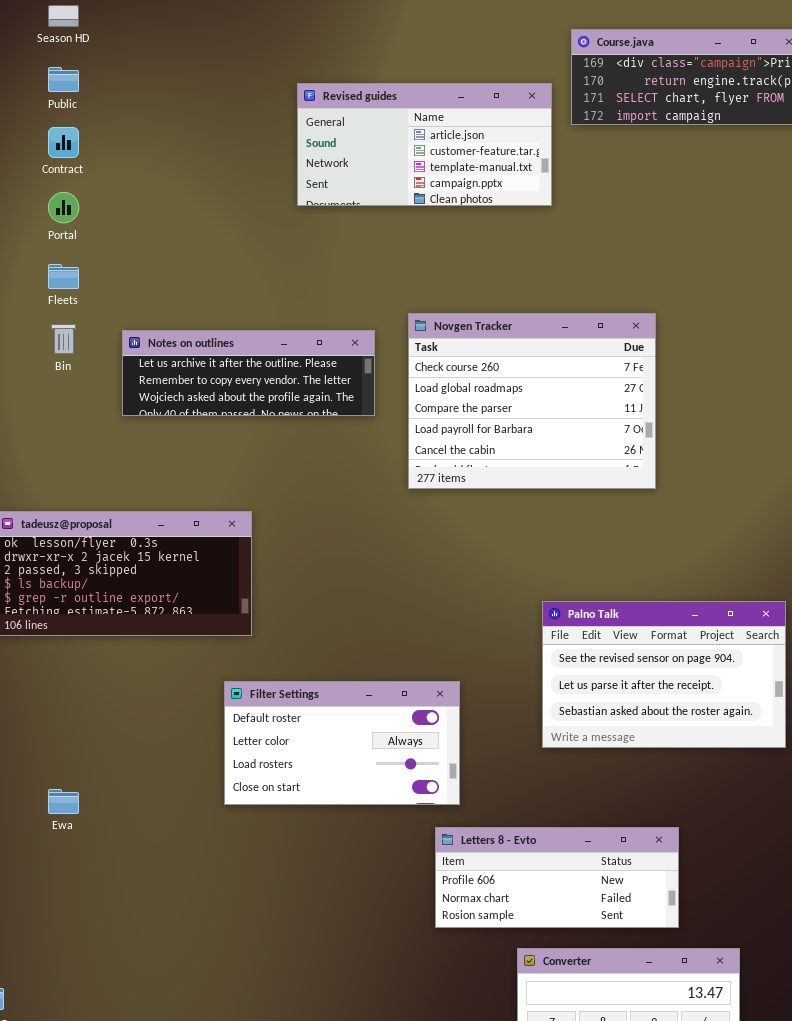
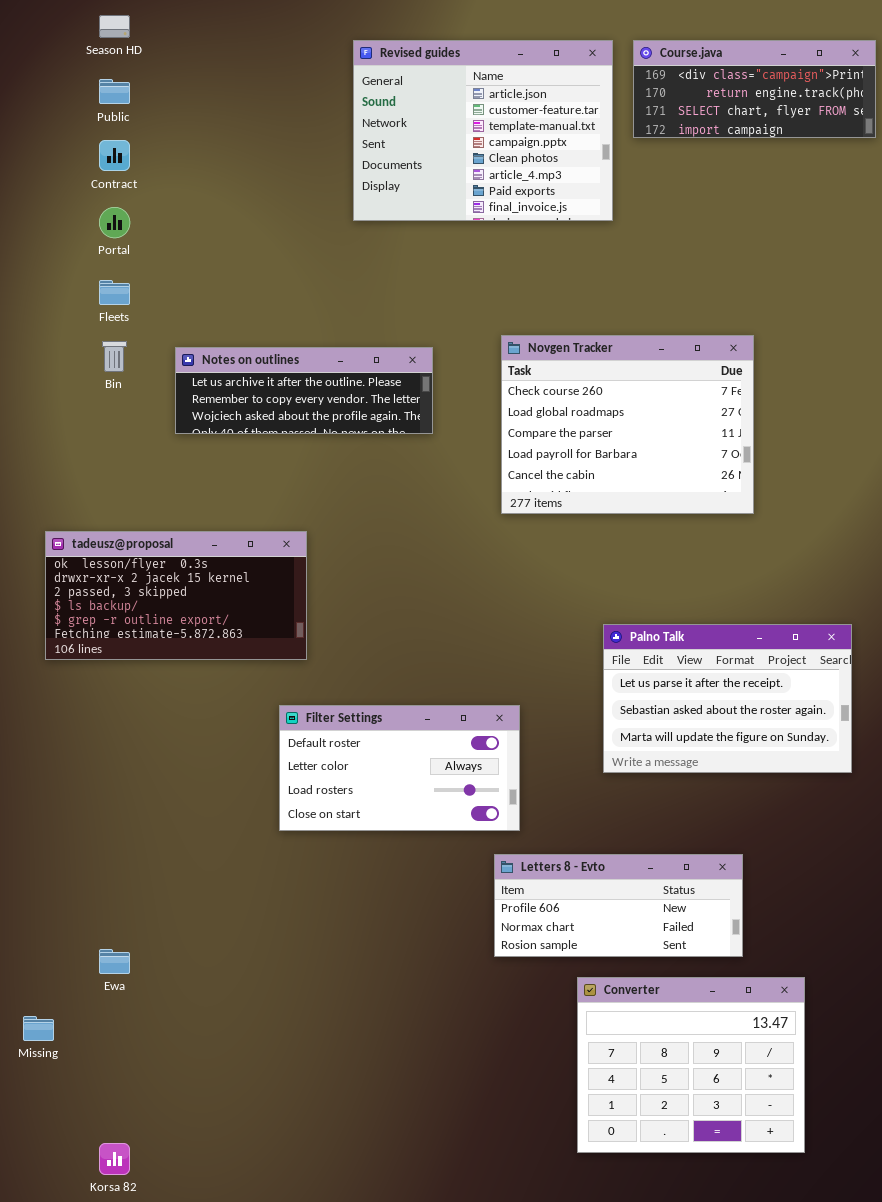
Revised guides: [297,83,552,206] -> [353,40,613,221], resized
Novgen Tracker: [408,313,656,489] -> [501,335,754,514], moved
Palno Talk: [542,601,786,748] -> [603,624,852,773], scrolled down 1 row
Ewa: [48,789,79,814] -> [99,949,130,974], moved

